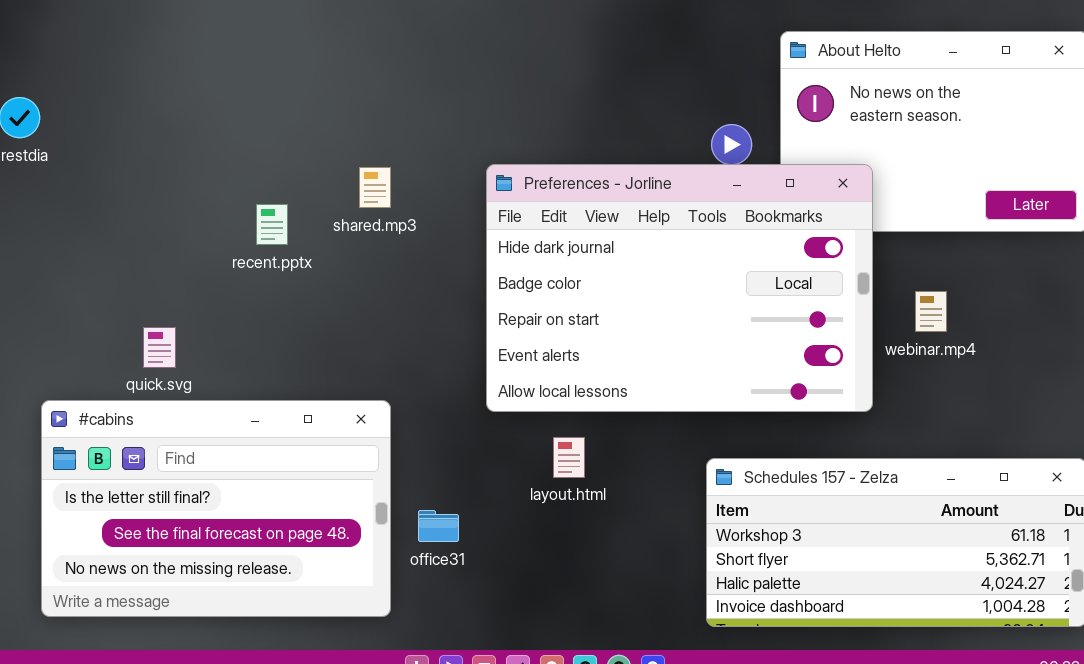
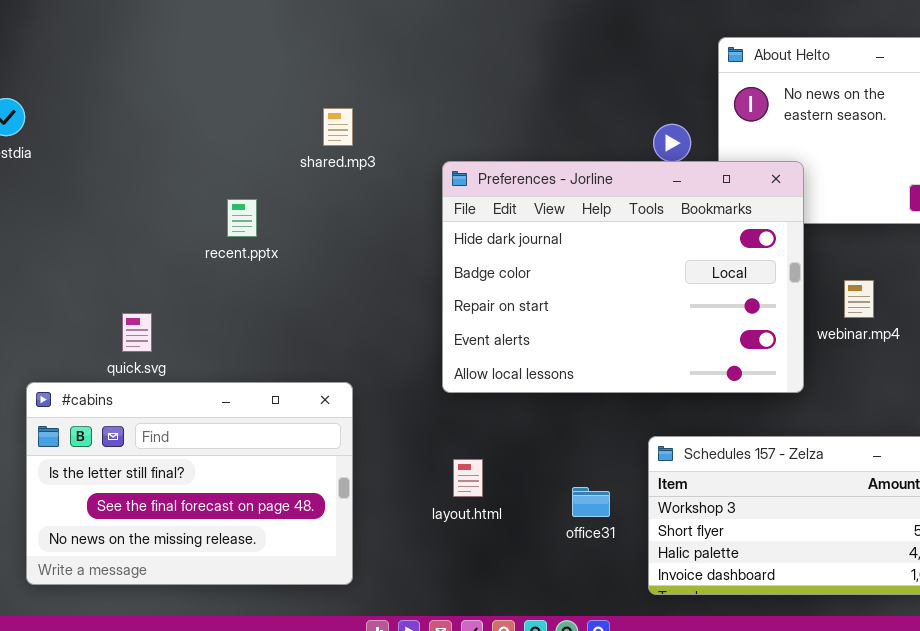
shared.mp3: [359,167,391,208] -> [323,108,353,146], moved
layout.html: [553,437,585,478] -> [453,459,483,497], moved
office31: [418,510,459,542] -> [572,487,610,517], moved

